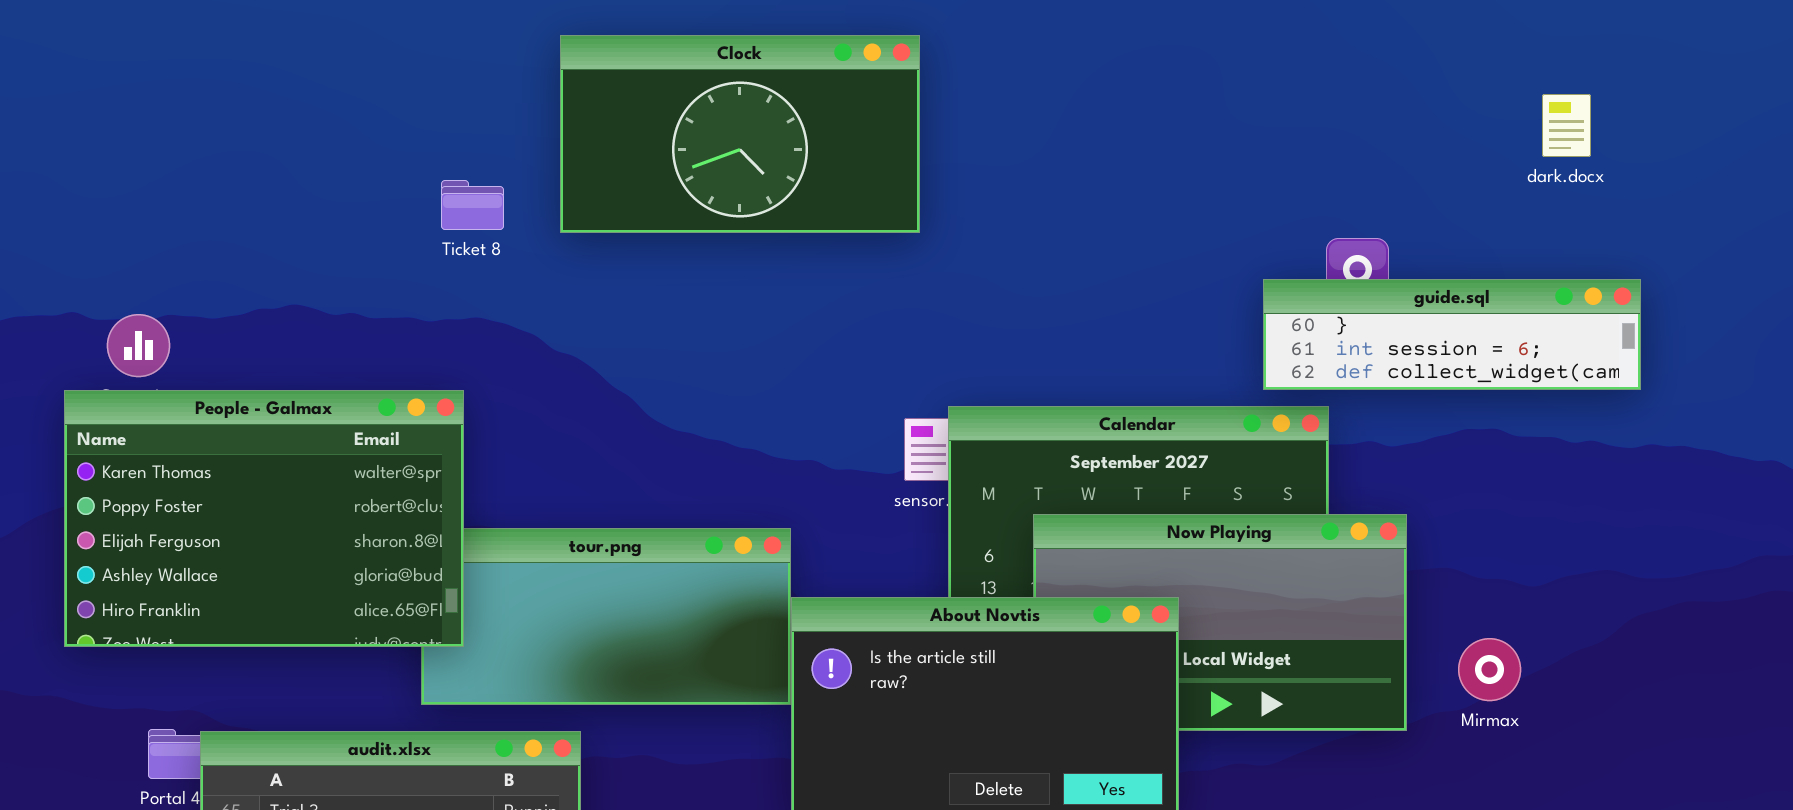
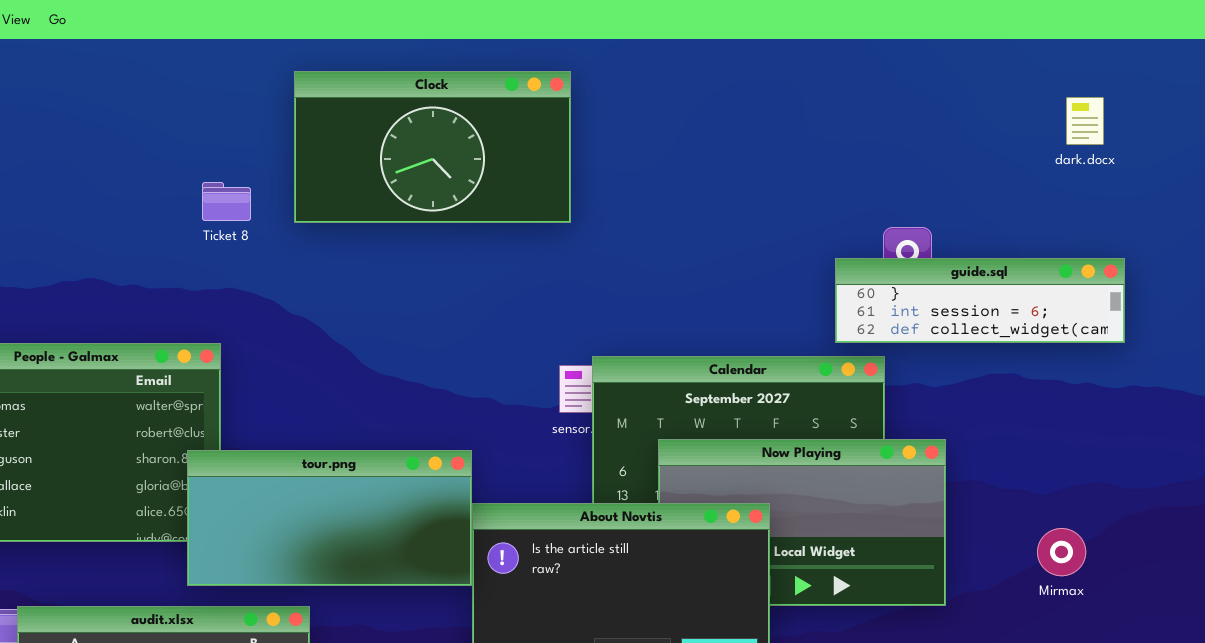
dark.docx: [1542,94,1591,157] -> [1066,97,1104,145], moved
tour.png: [421,528,791,705] -> [187,450,472,586], raised
Mirmax: [1458,638,1521,701] -> [1037,528,1086,576], moved

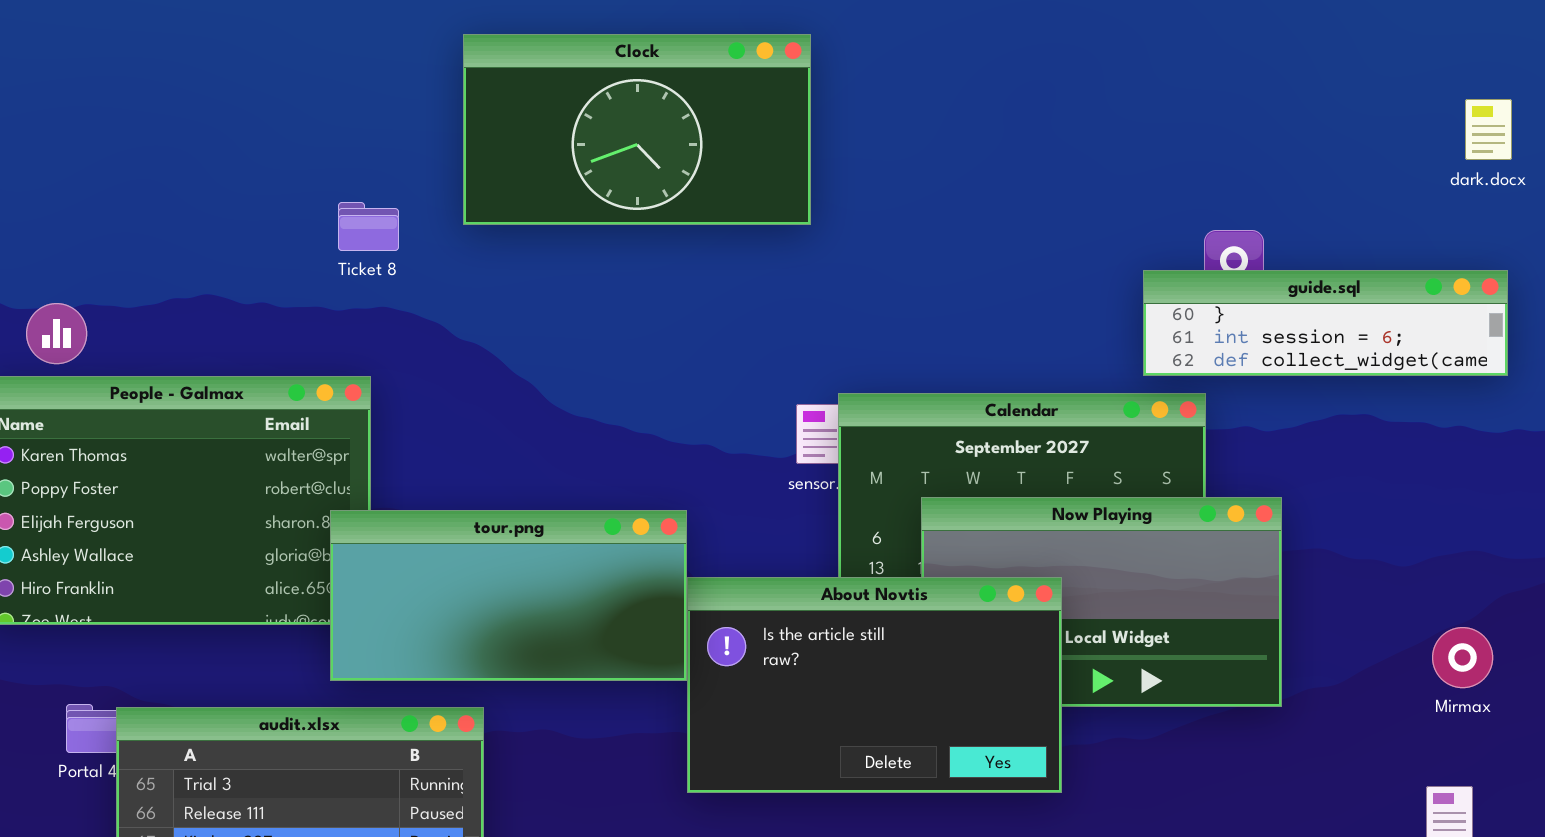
dark.docx: [1066,97,1104,145] -> [1465,99,1512,160], moved
Ticket 8: [202,182,251,221] -> [338,202,399,251], moved
Mirmax: [1037,528,1086,576] -> [1432,627,1493,688], moved

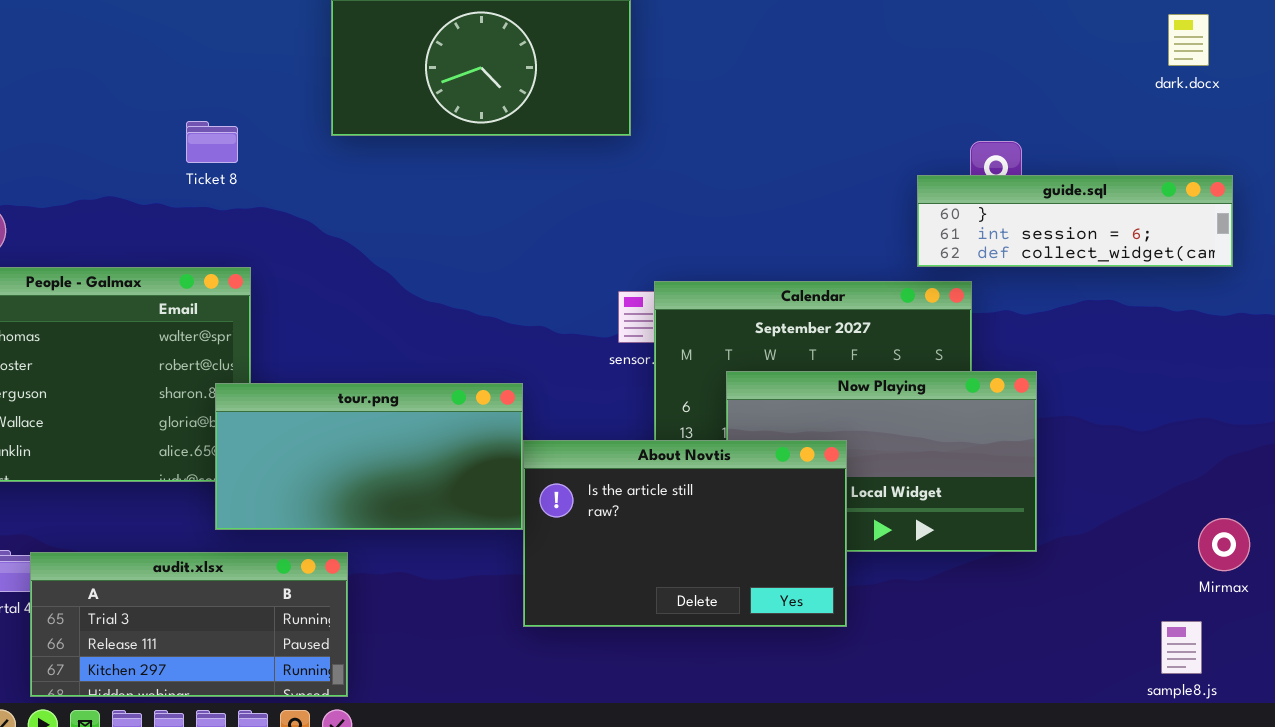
dark.docx: [1465,99,1512,160] -> [1168,14,1209,66], moved
Ticket 8: [338,202,399,251] -> [186,121,238,163], moved
Mirmax: [1432,627,1493,688] -> [1198,518,1250,571], moved

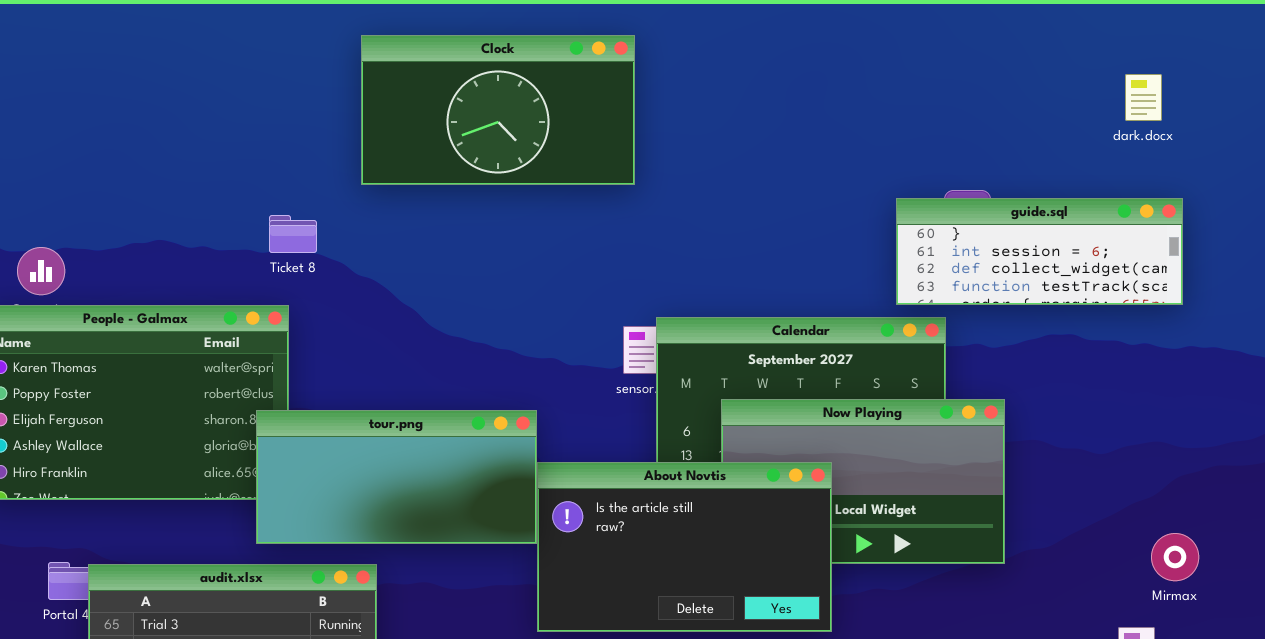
Ticket 8: [186,121,238,163] -> [269,215,317,253], moved
guide.sql: [917,175,1233,267] -> [896,198,1183,305], resized

